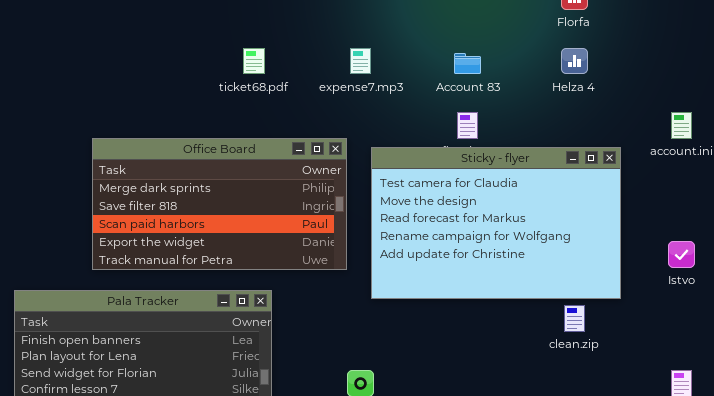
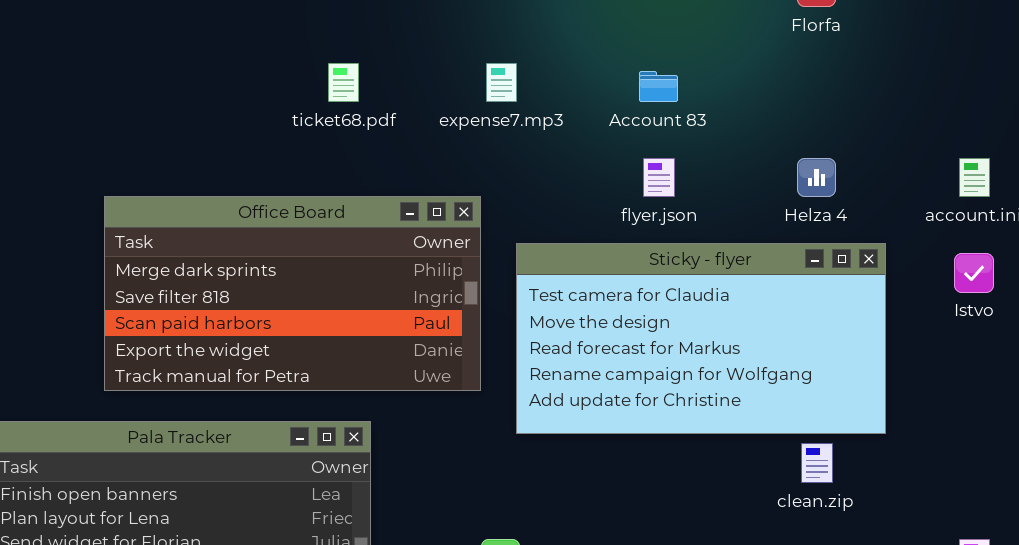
Helza 4: [561,48,588,74] -> [797,158,836,197], moved
Sticky - flyer: [371,147,621,299] -> [516,243,886,434], resized
Istvo: [668,241,695,268] -> [954,253,994,293], moved

